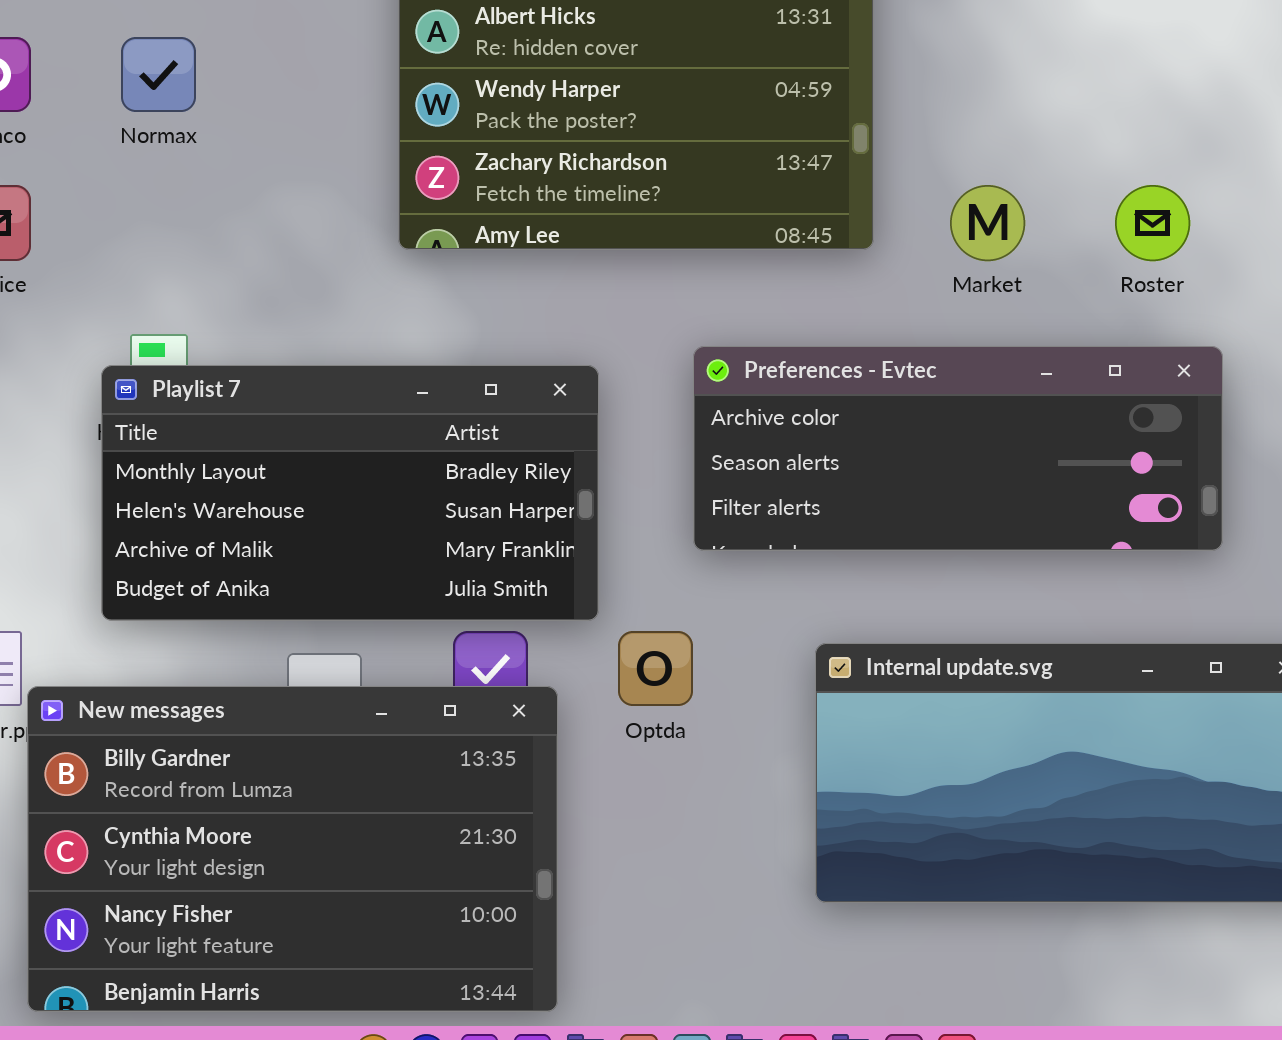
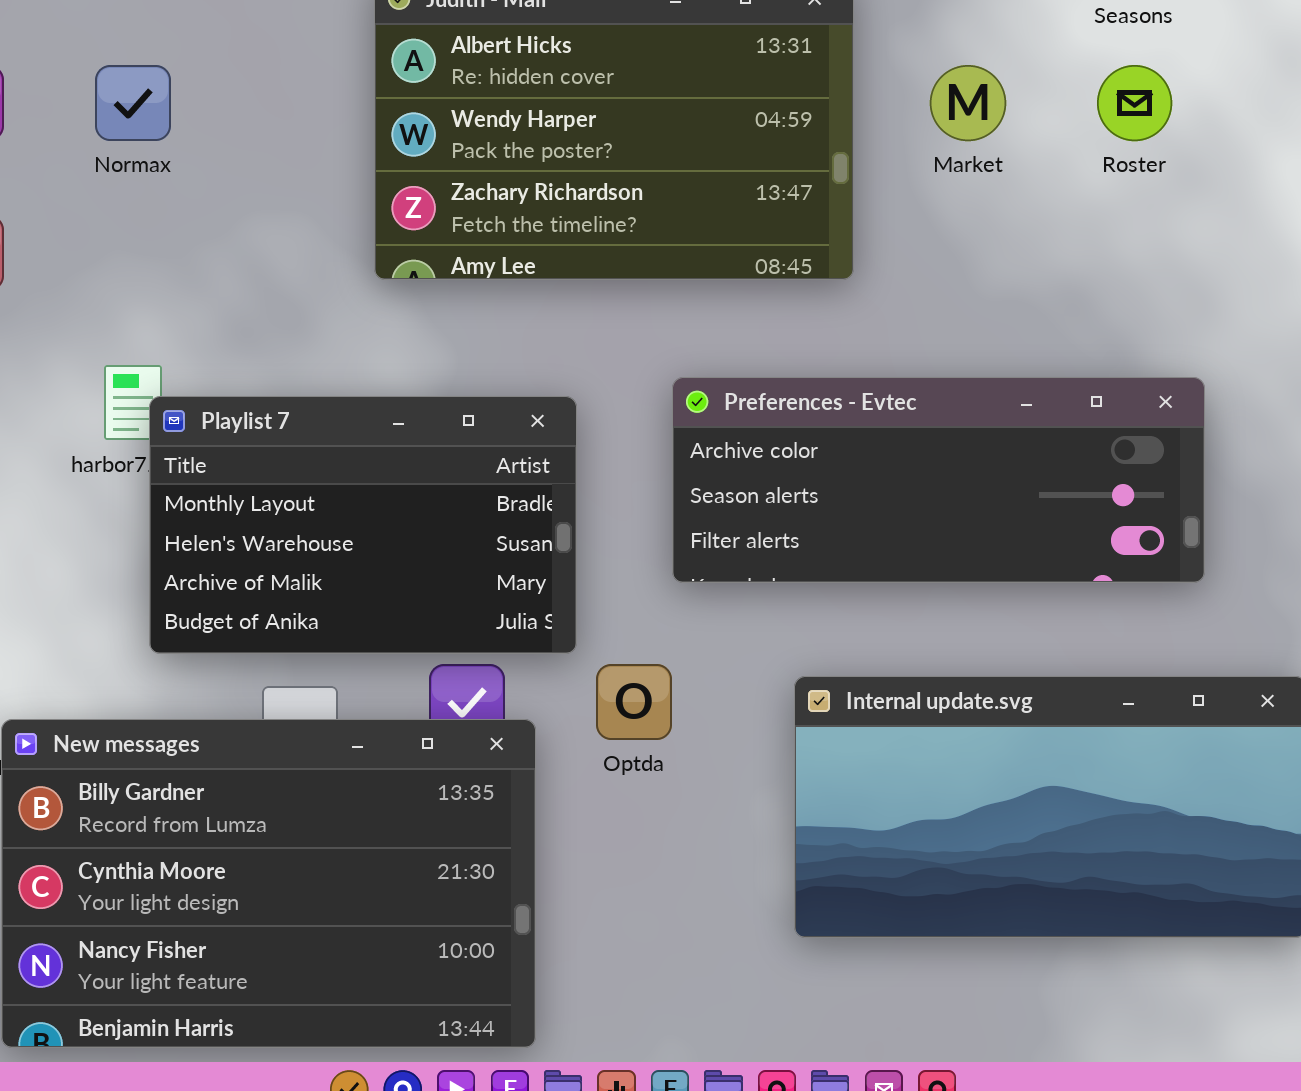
Market: [950,185,1025,261] -> [930,65,1006,141], moved
Roster: [1115,185,1190,261] -> [1097,65,1172,141], moved
Playlist 7: [101,365,599,621] -> [149,396,577,654], resized

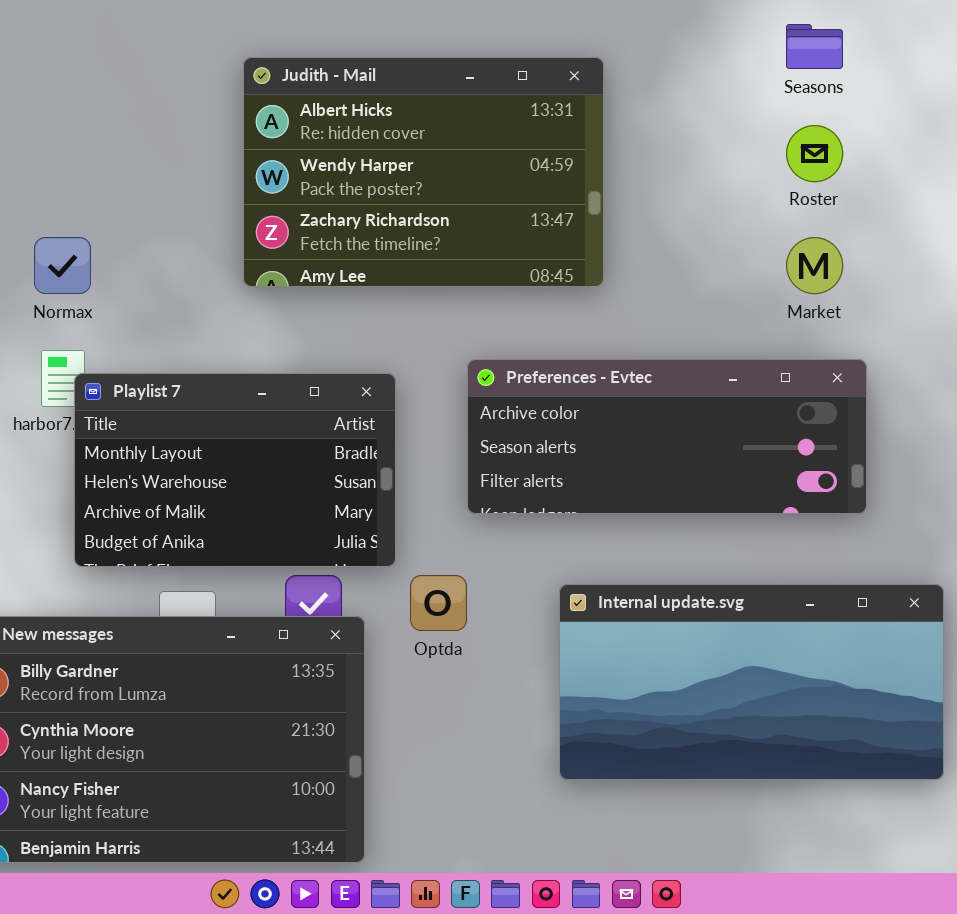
Normax: [95,65,171,141] -> [34,237,91,294], moved
Market: [930,65,1006,141] -> [786,237,843,294], moved

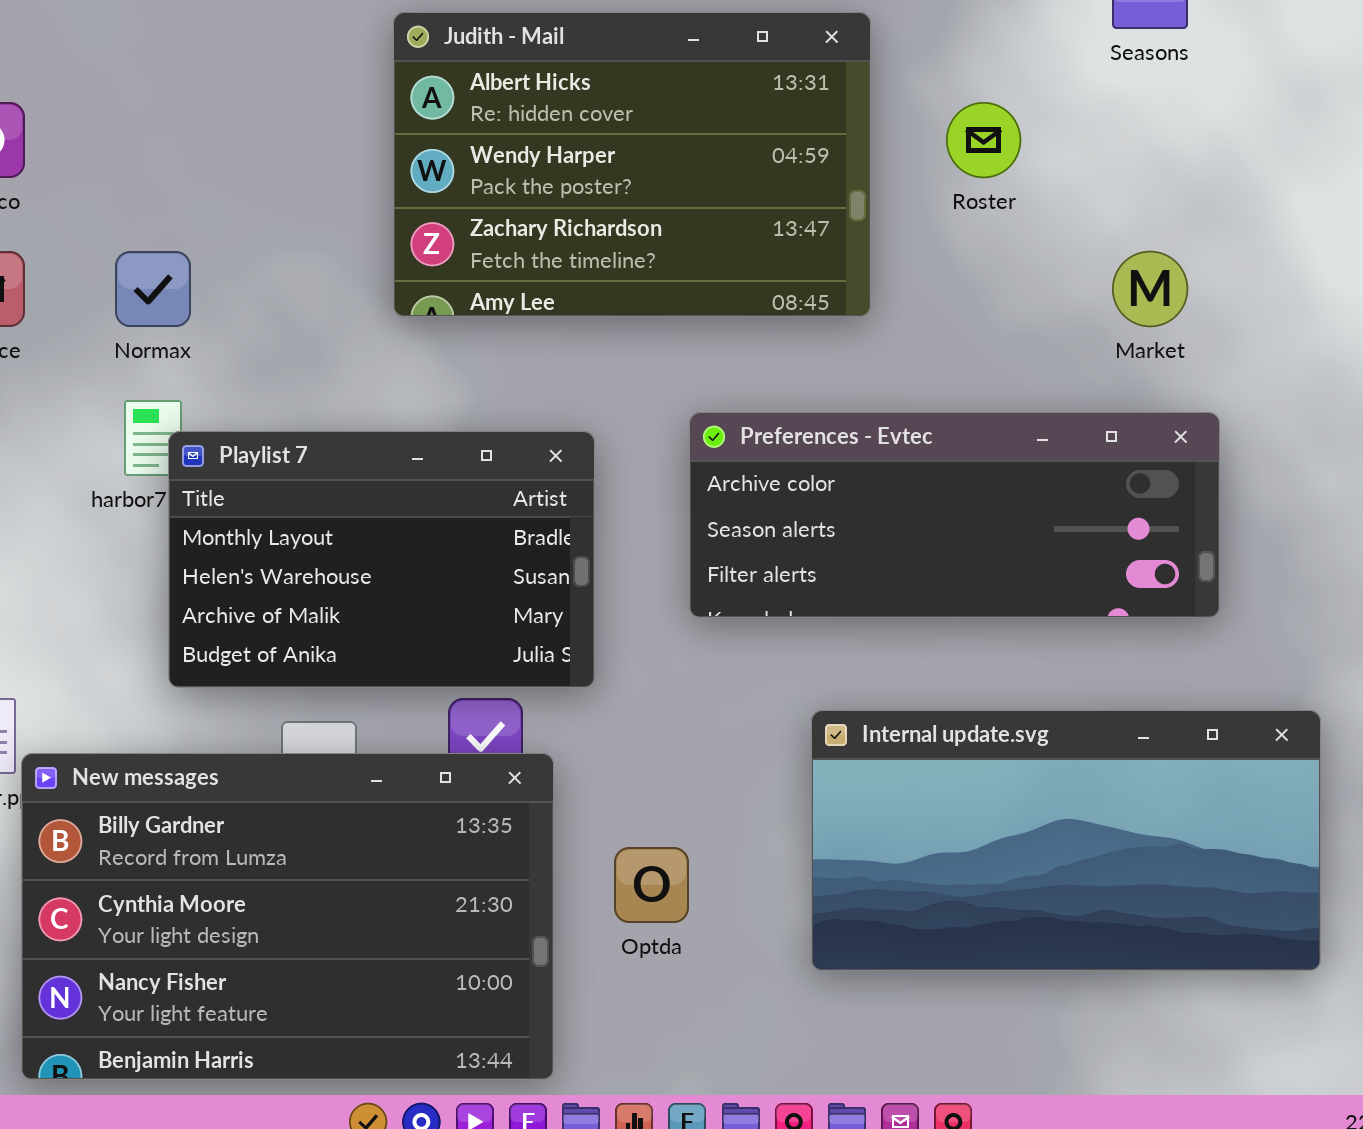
Roster: [786,125,843,182] -> [946,102,1021,178], moved
Optda: [410,575,467,631] -> [614,847,689,923], moved

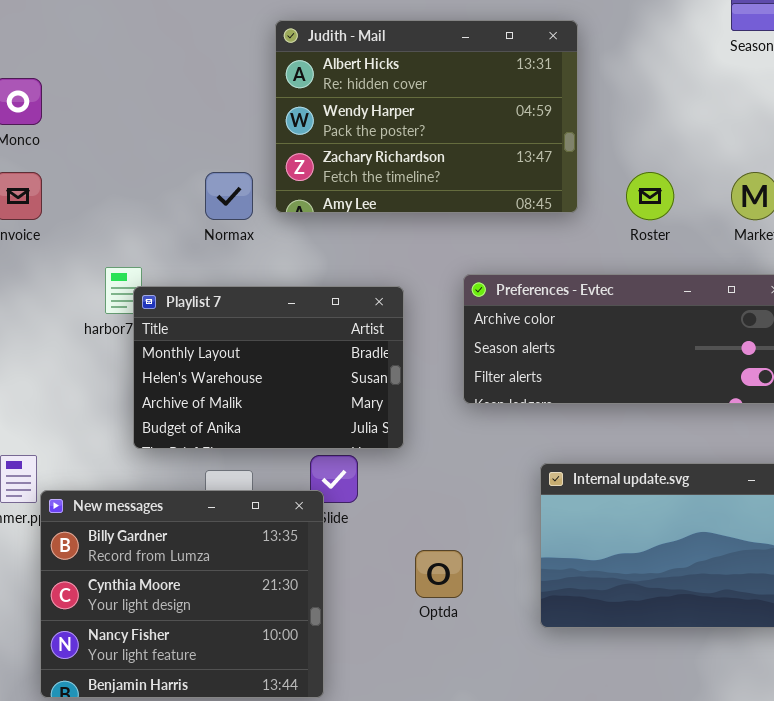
Roster: [946,102,1021,178] -> [626,172,674,220], moved
Normax: [115,251,191,327] -> [205,172,253,220], moved
New messages: [21,753,554,1080] -> [40,490,324,698], resized

